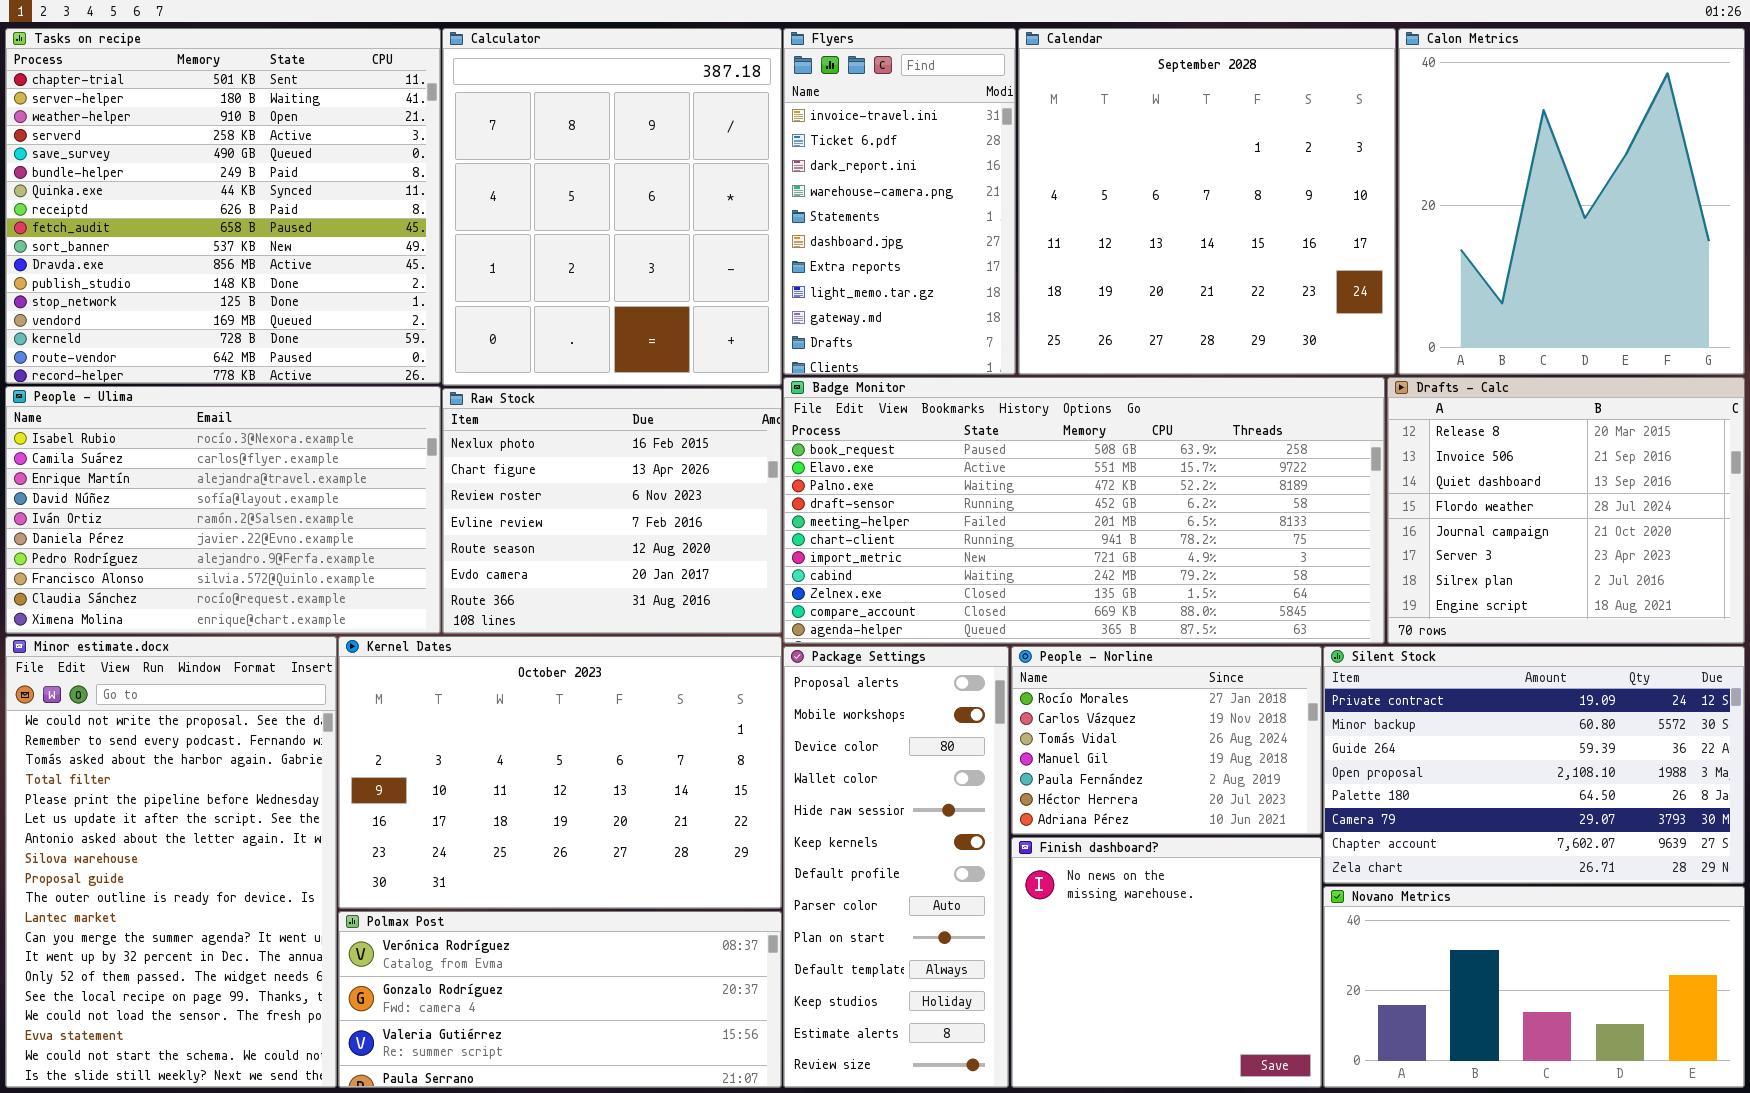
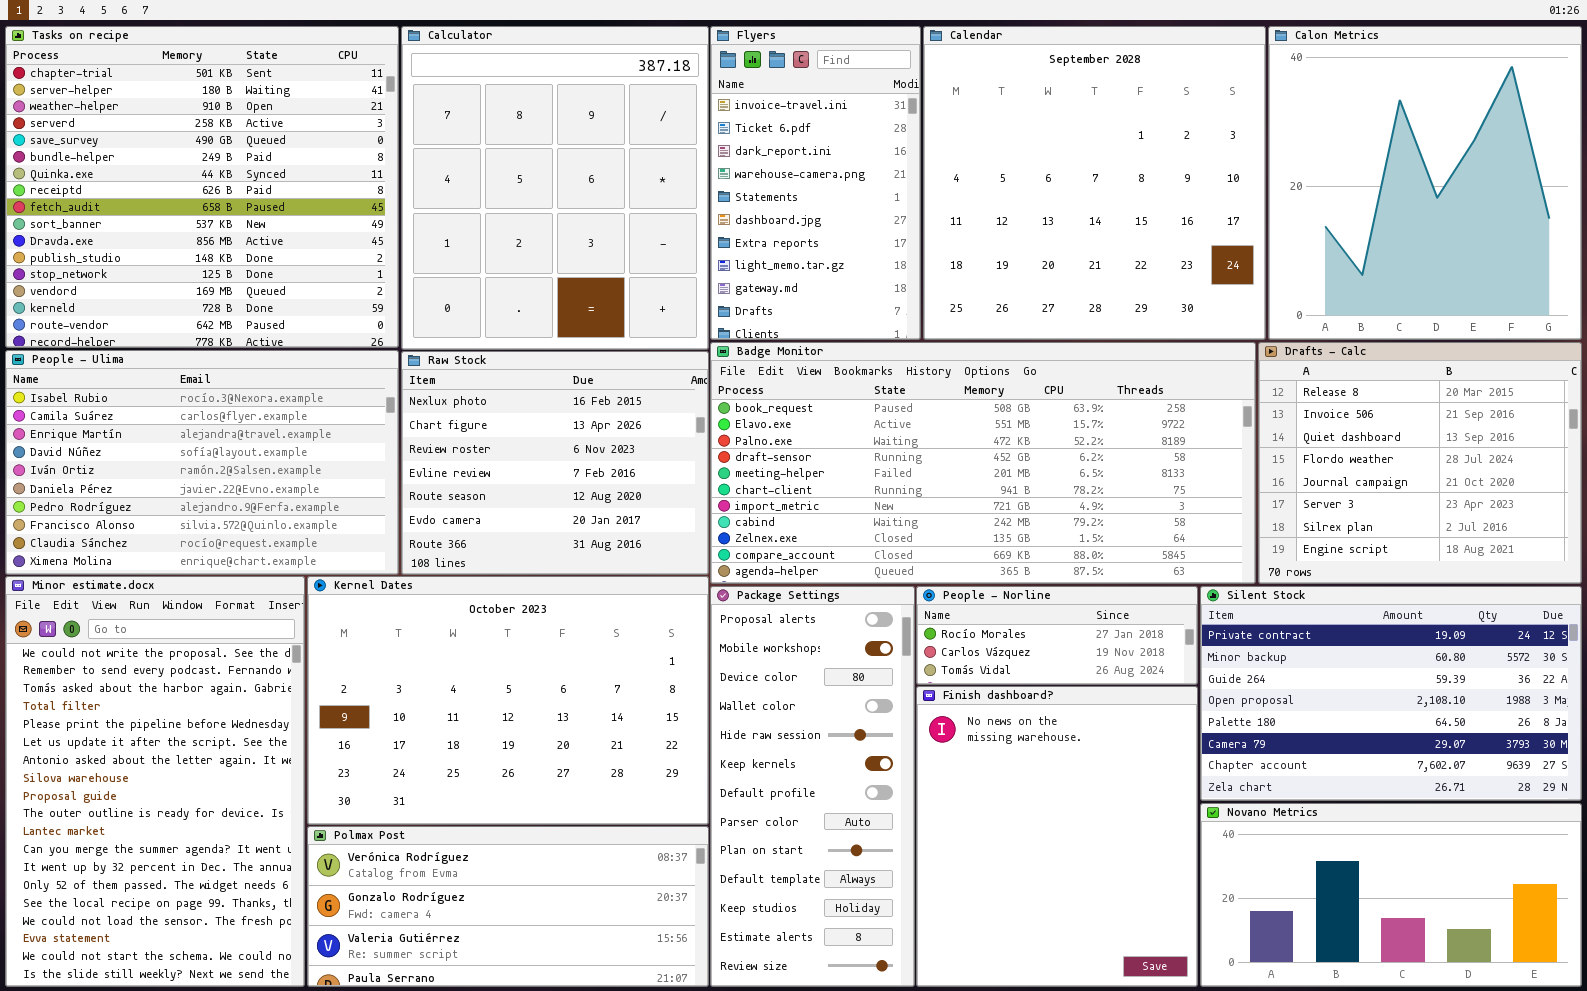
People - Norline: [1011,646,1322,835] -> [916,586,1198,685], resized
Finish dashboard?: [1011,837,1322,1088] -> [916,686,1198,987], resized

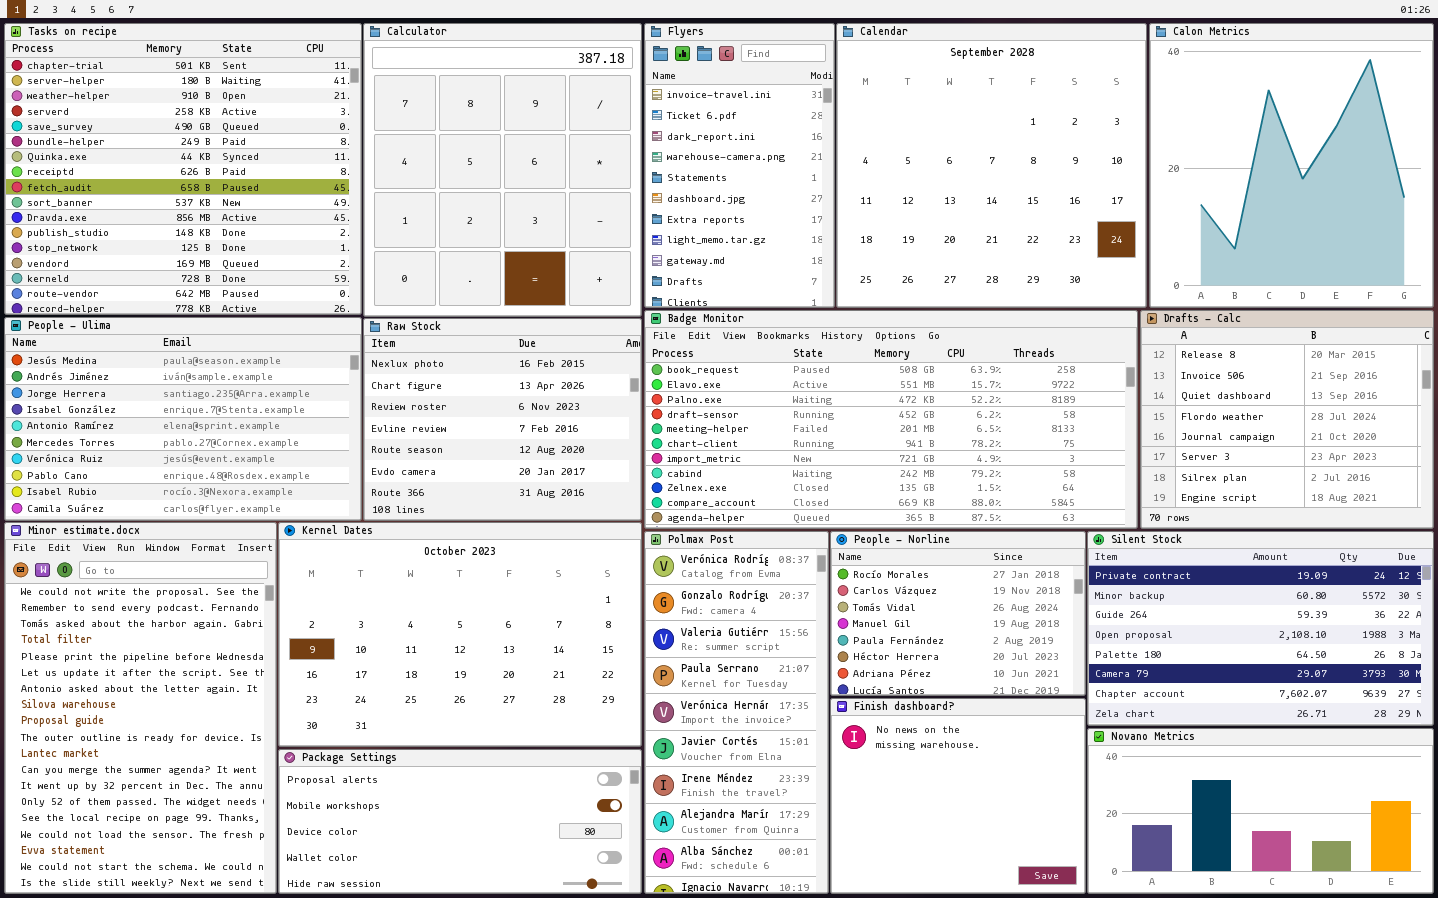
People - Ulima: [5,350,399,575] -> [4,317,362,521], scrolled up 8 rows
Package Settings: [710,586,915,987] -> [278,749,642,894], moved, resized
People - Norline: [916,586,1198,685] -> [830,531,1086,696], resized
Finish dashboard?: [916,686,1198,987] -> [830,698,1086,894], resized
Polmax Post: [307,826,709,987] -> [644,531,829,894], moved, resized

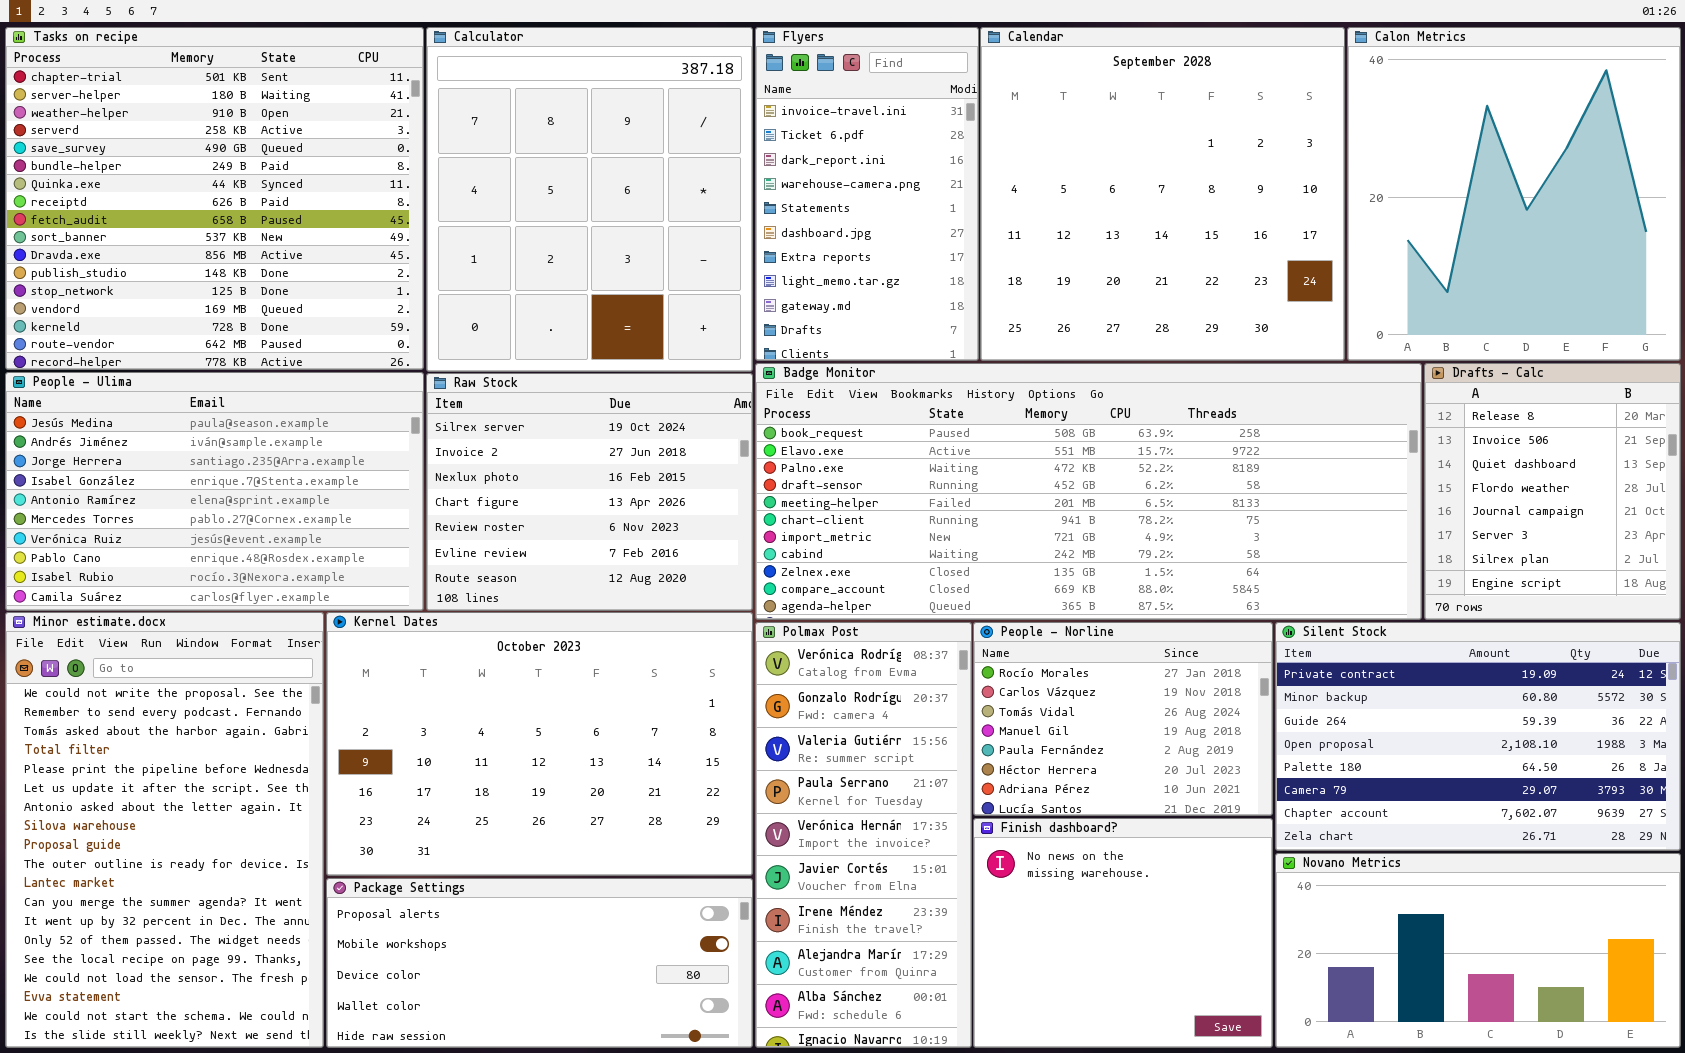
Badge Monitor: [644,310,1138,529] -> [755,363,1422,620], resized
Drafts - Calc: [1140,310,1434,529] -> [1424,363,1681,620], resized
Raw Stock: [363,318,642,521] -> [426,373,753,611], scrolled up 2 rows

